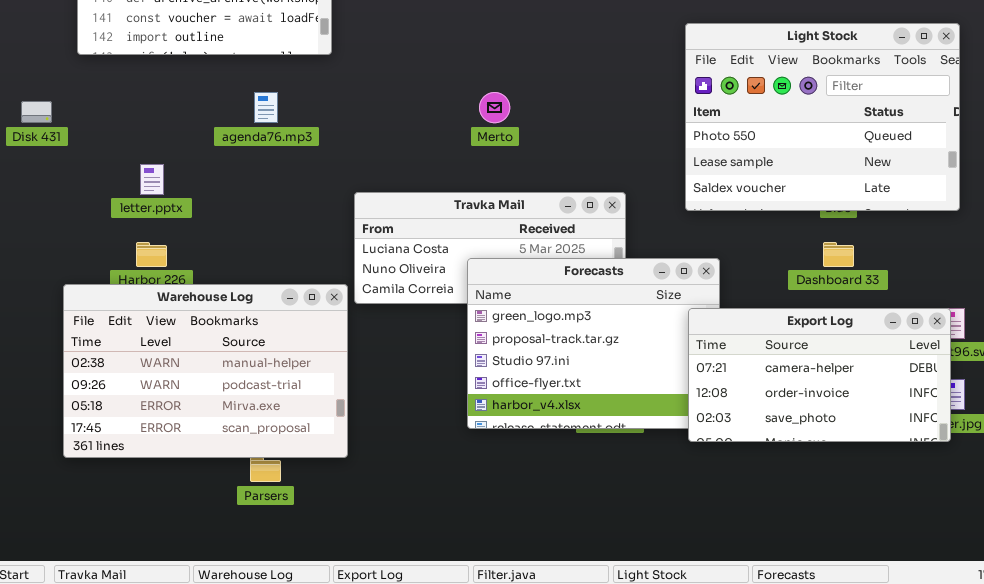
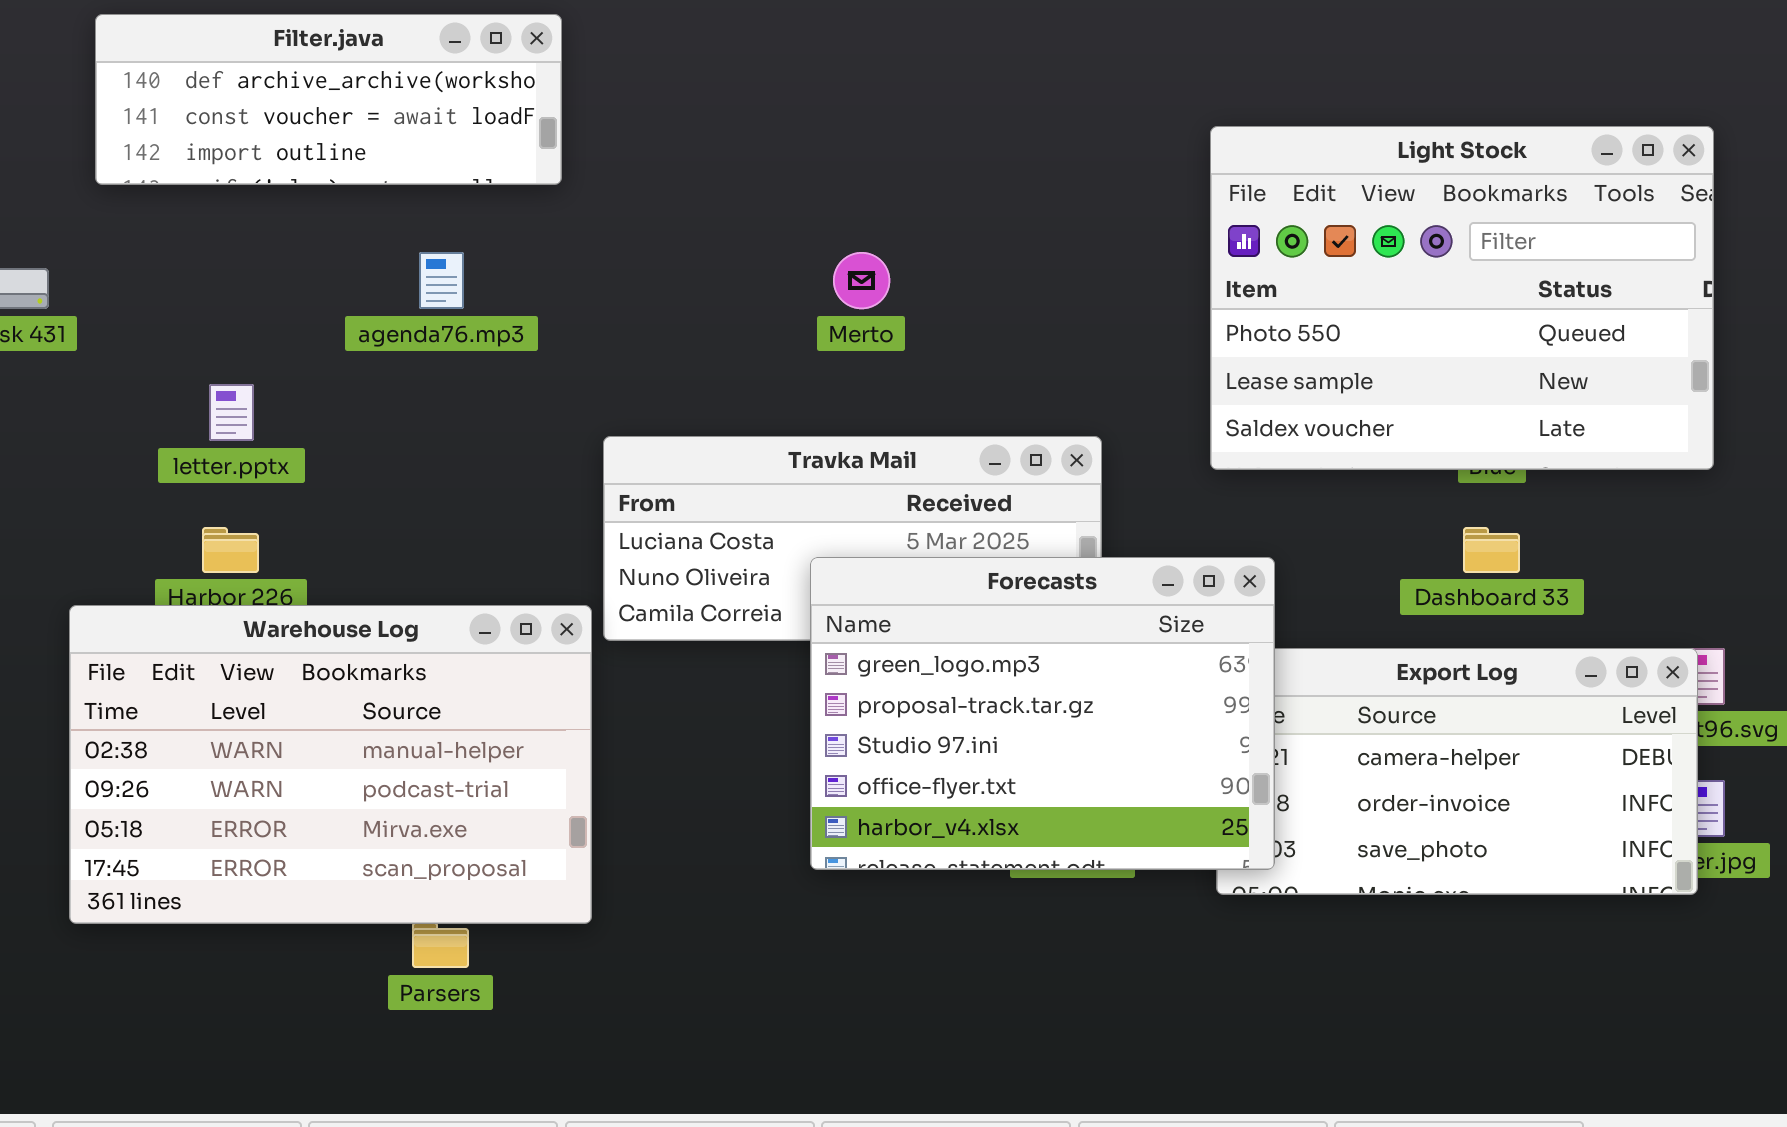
Forecasts: [467,258,720,429] -> [810,557,1275,870], raised

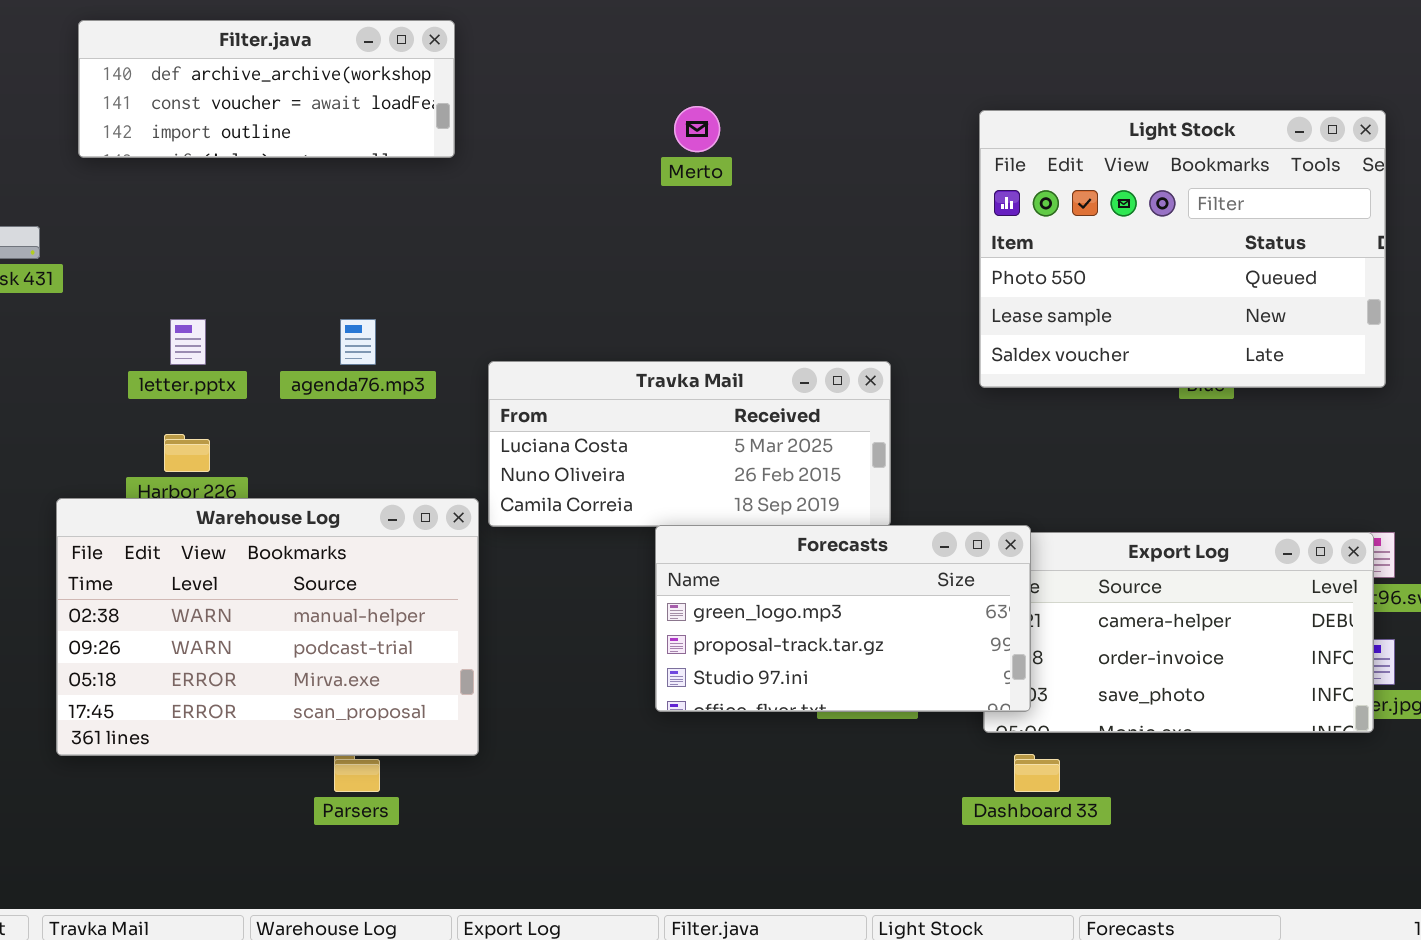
agenda76.mp3: [419,252,464,309] -> [340,319,376,365], moved
Merto: [833,252,890,309] -> [674,106,720,152], moved
Dashboard 33: [1463,527,1520,573] -> [1014,754,1060,792], moved
Forecasts: [810,557,1275,870] -> [655,525,1031,712], resized

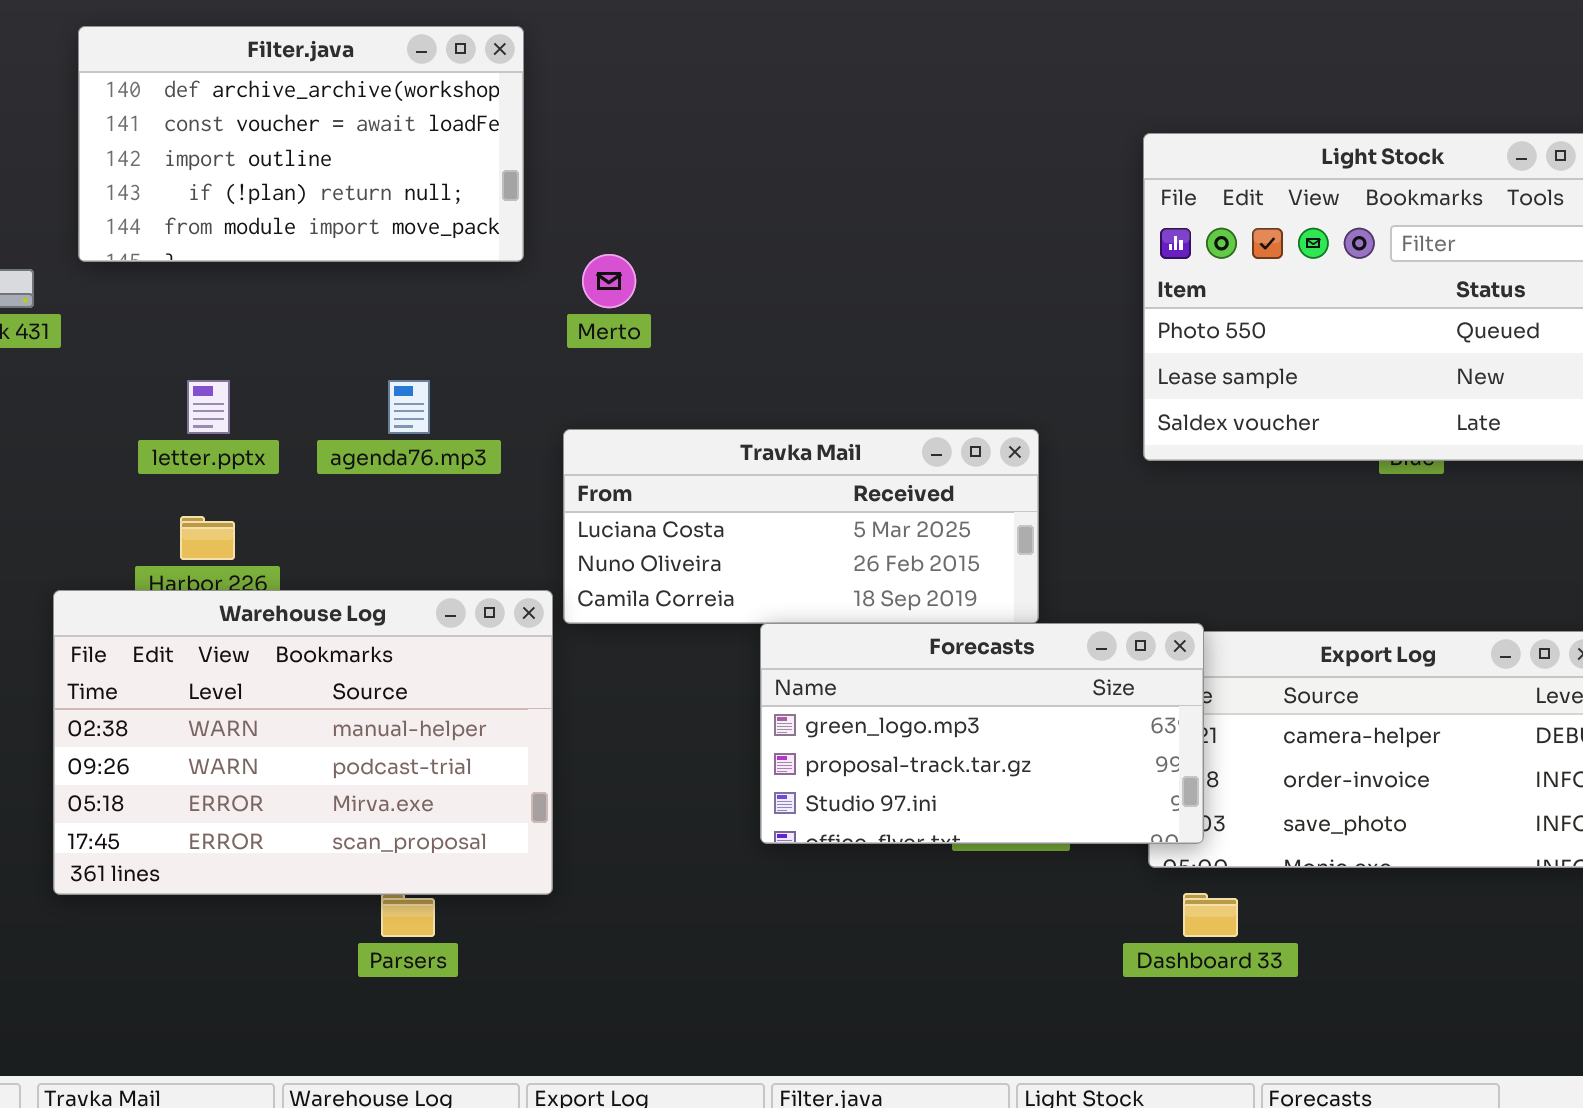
Filter.java: [78,20,455,158] -> [78,26,524,262], resized
Merto: [674,106,720,152] -> [582,254,636,308], moved

